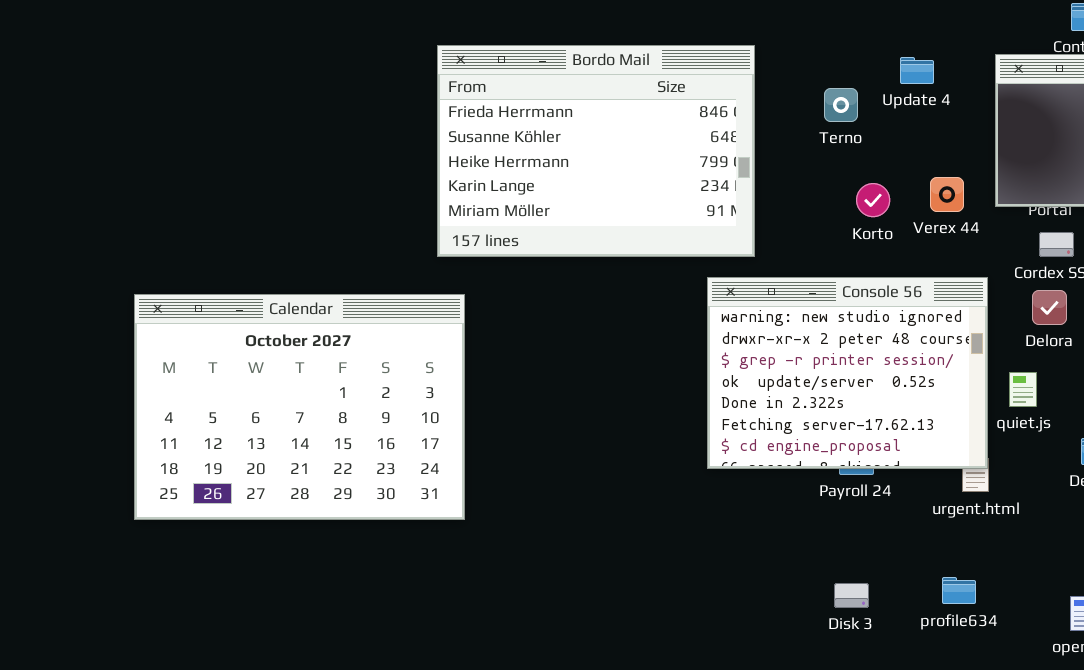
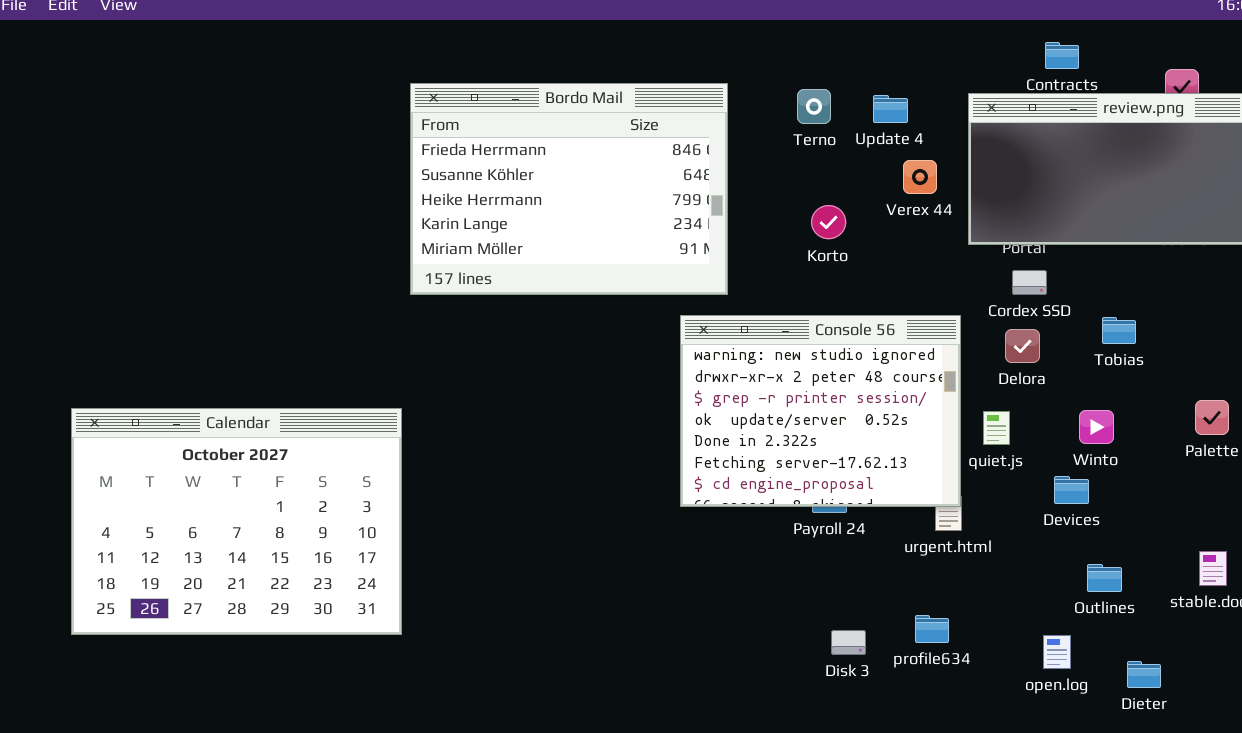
Terno: [824,88,858,122] -> [797,89,831,124], moved
Verex 44: [930,177,964,212] -> [903,160,937,194], moved
Korto: [856,183,890,217] -> [811,205,846,239], moved
Calendar: [134,294,465,520] -> [71,408,402,635], moved
Disk 3: [834,583,869,608] -> [831,630,866,655], moved

